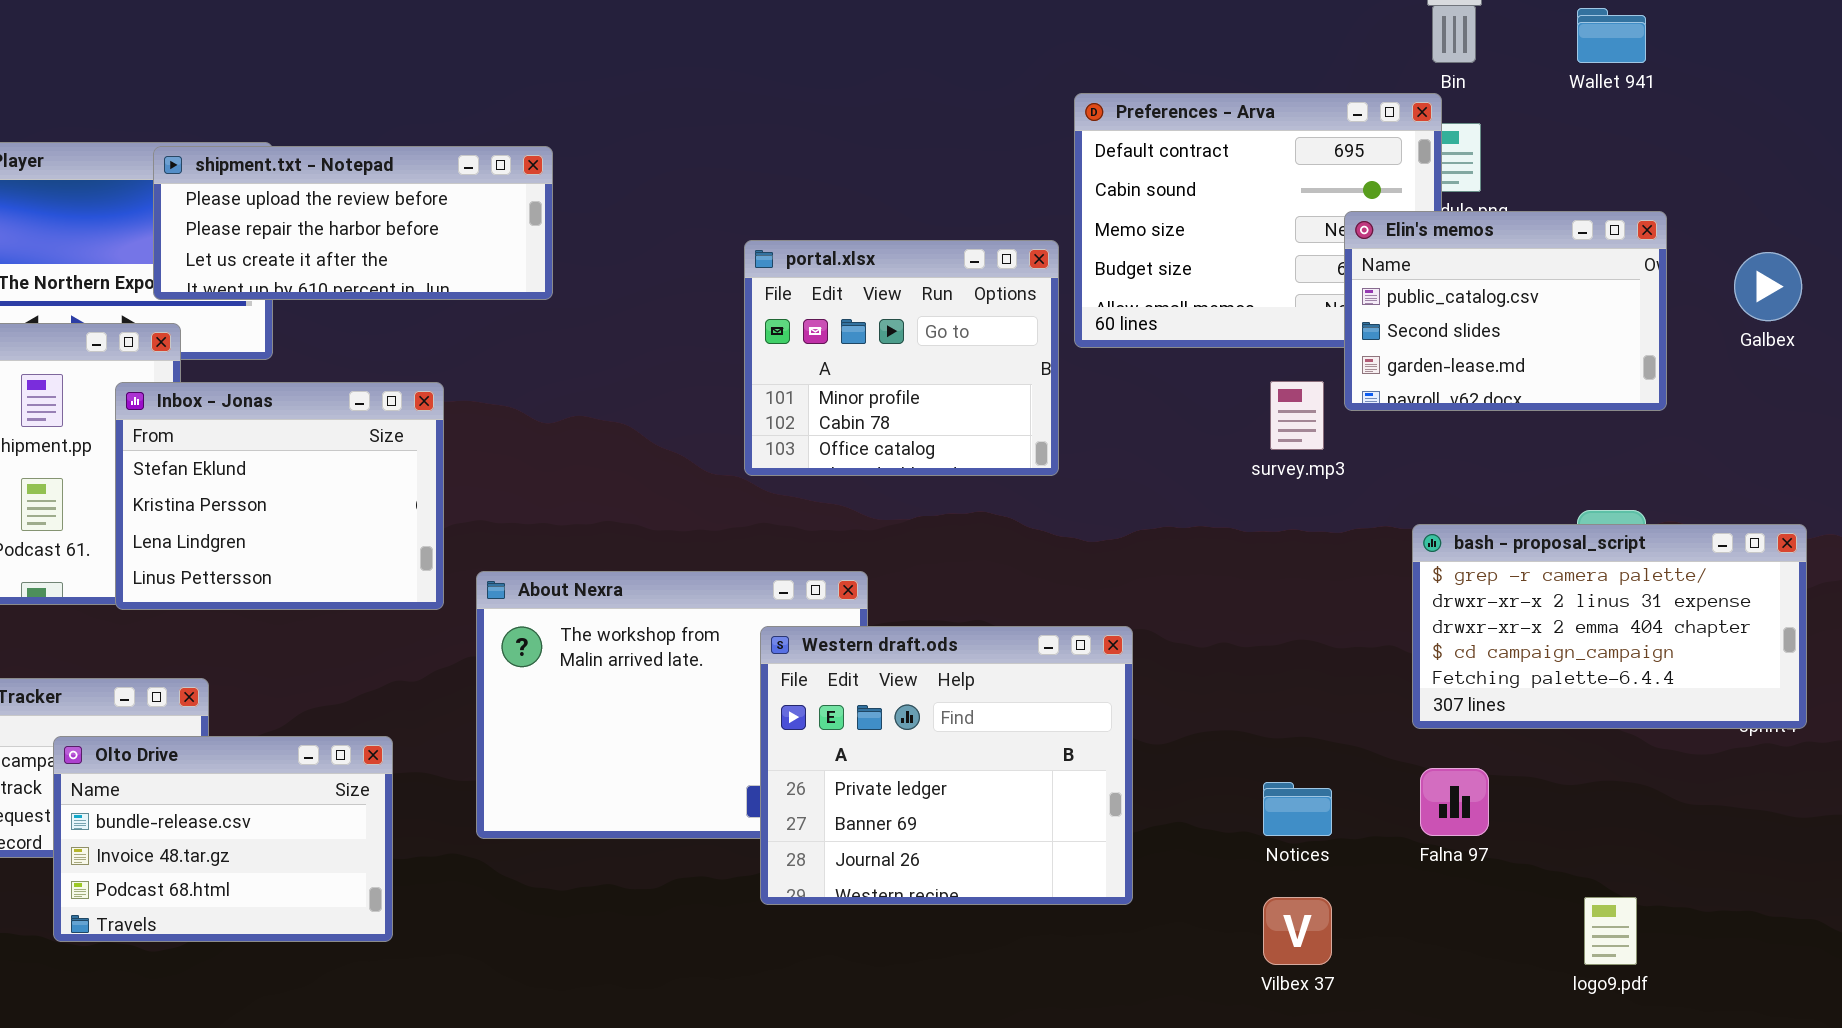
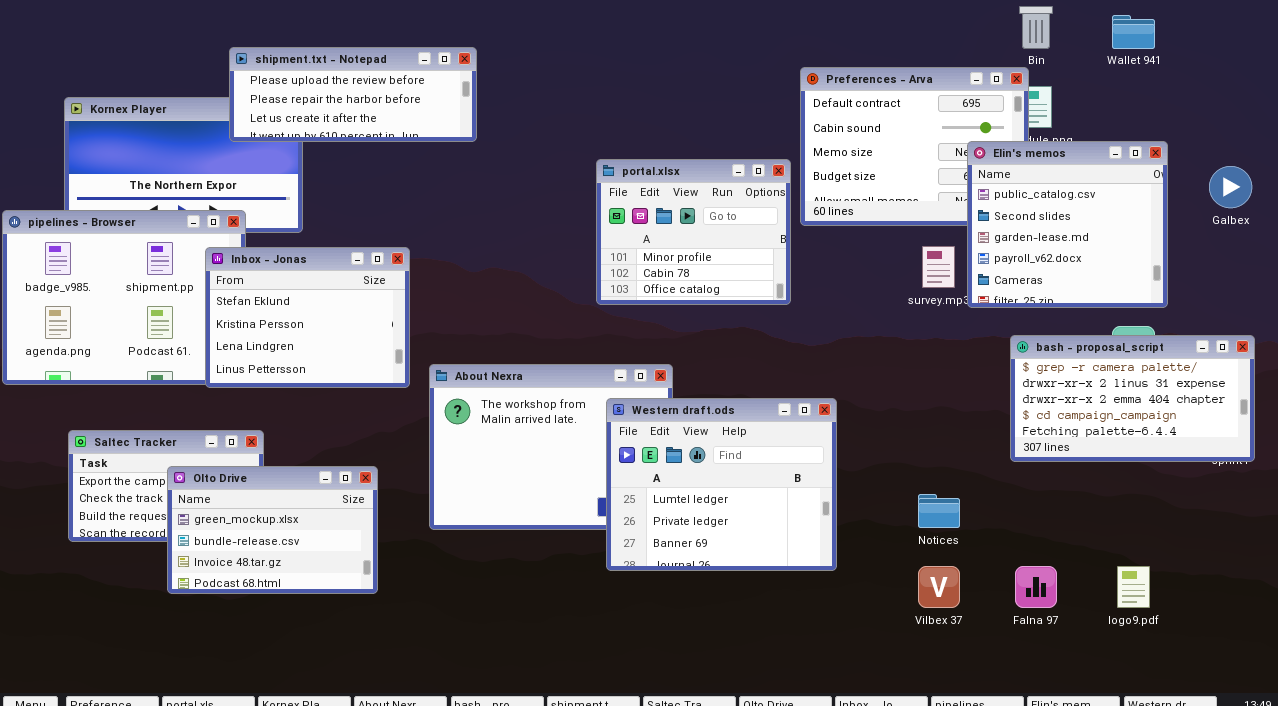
shipment.txt - Notepad: [153,146,553,300] -> [229,47,477,142], moved
Elin's memos: [1344,211,1667,411] -> [967,141,1168,308], resized
Western draft.ods: [760,626,1133,905] -> [606,398,837,571], scrolled up 1 row
Olto Drive: [53,736,393,942] -> [167,466,378,594], scrolled up 1 row
Falna 97: [1420,768,1489,836] -> [1015,566,1057,608], moved

